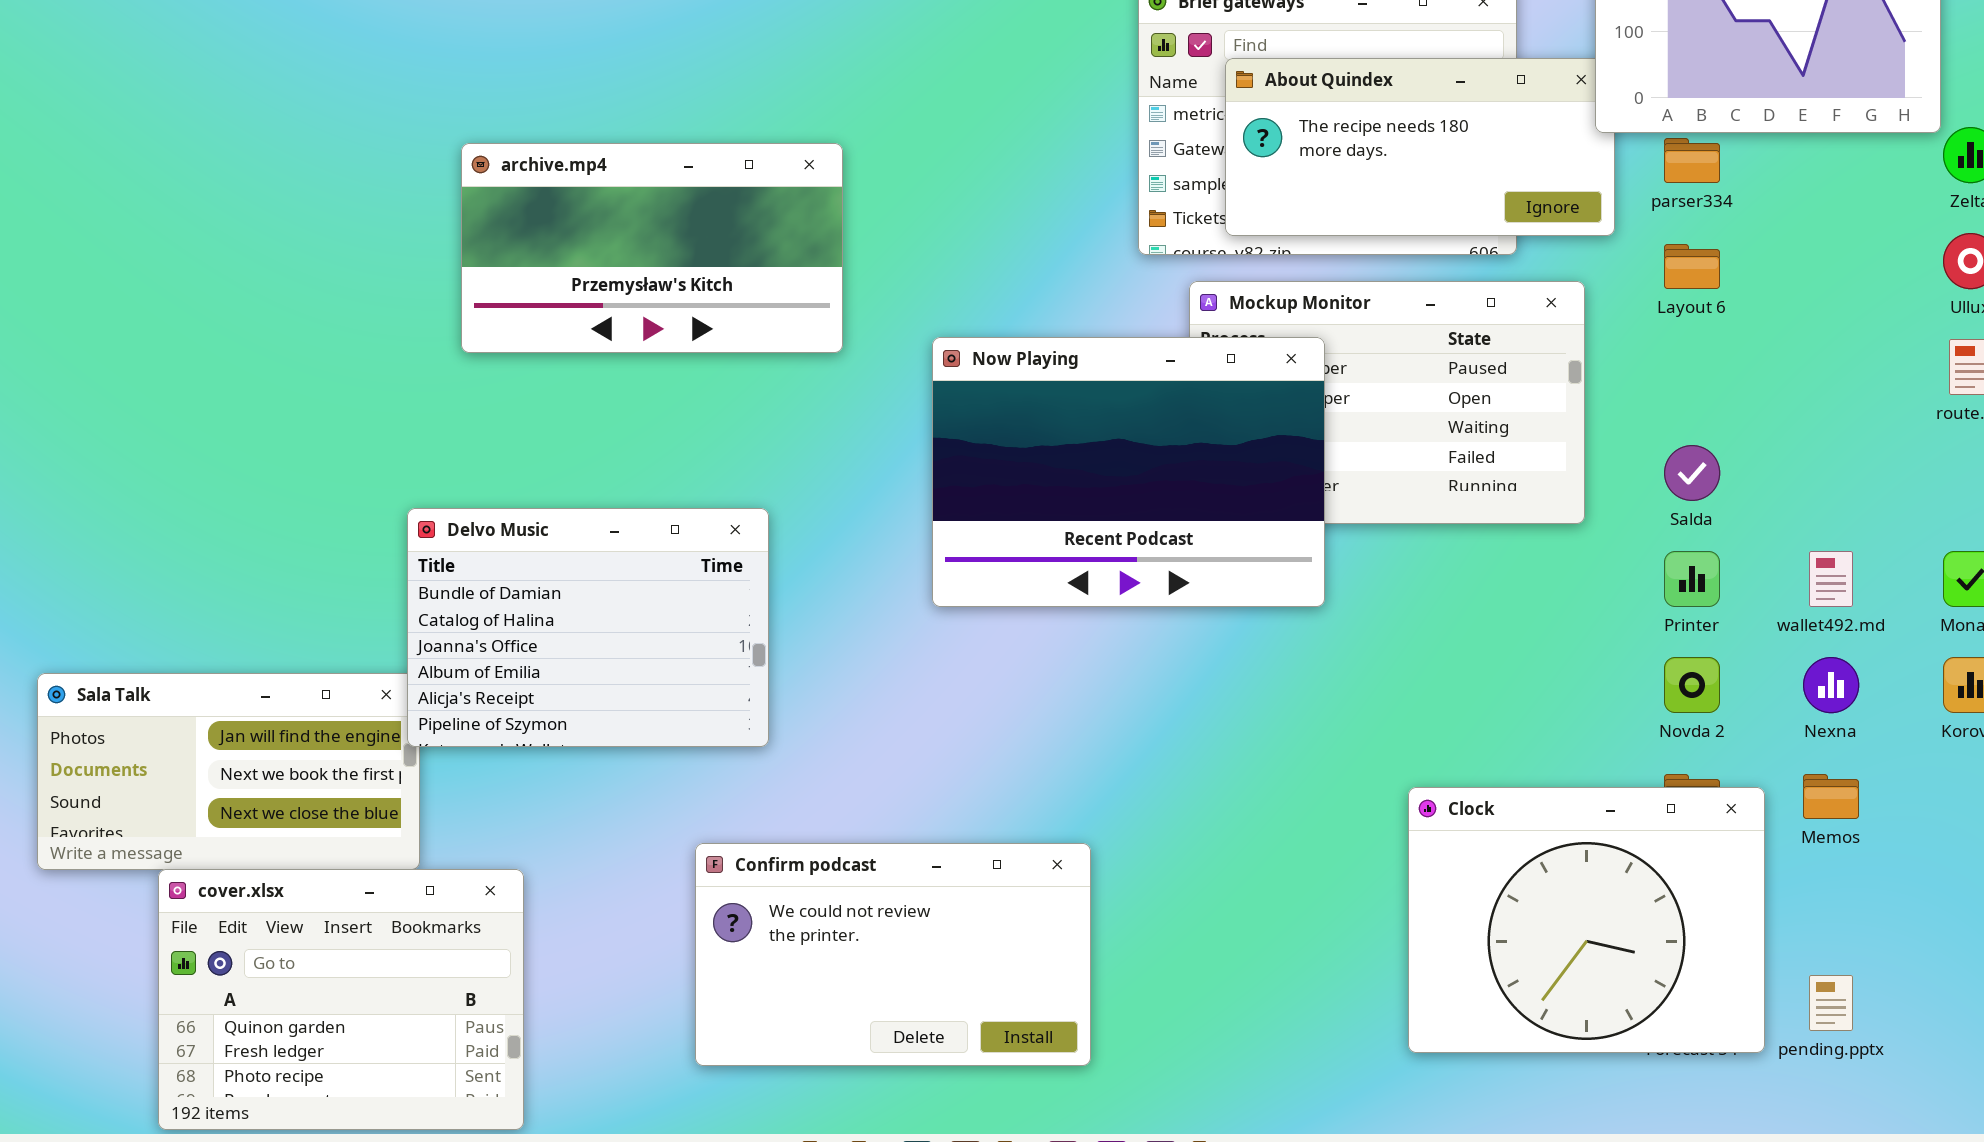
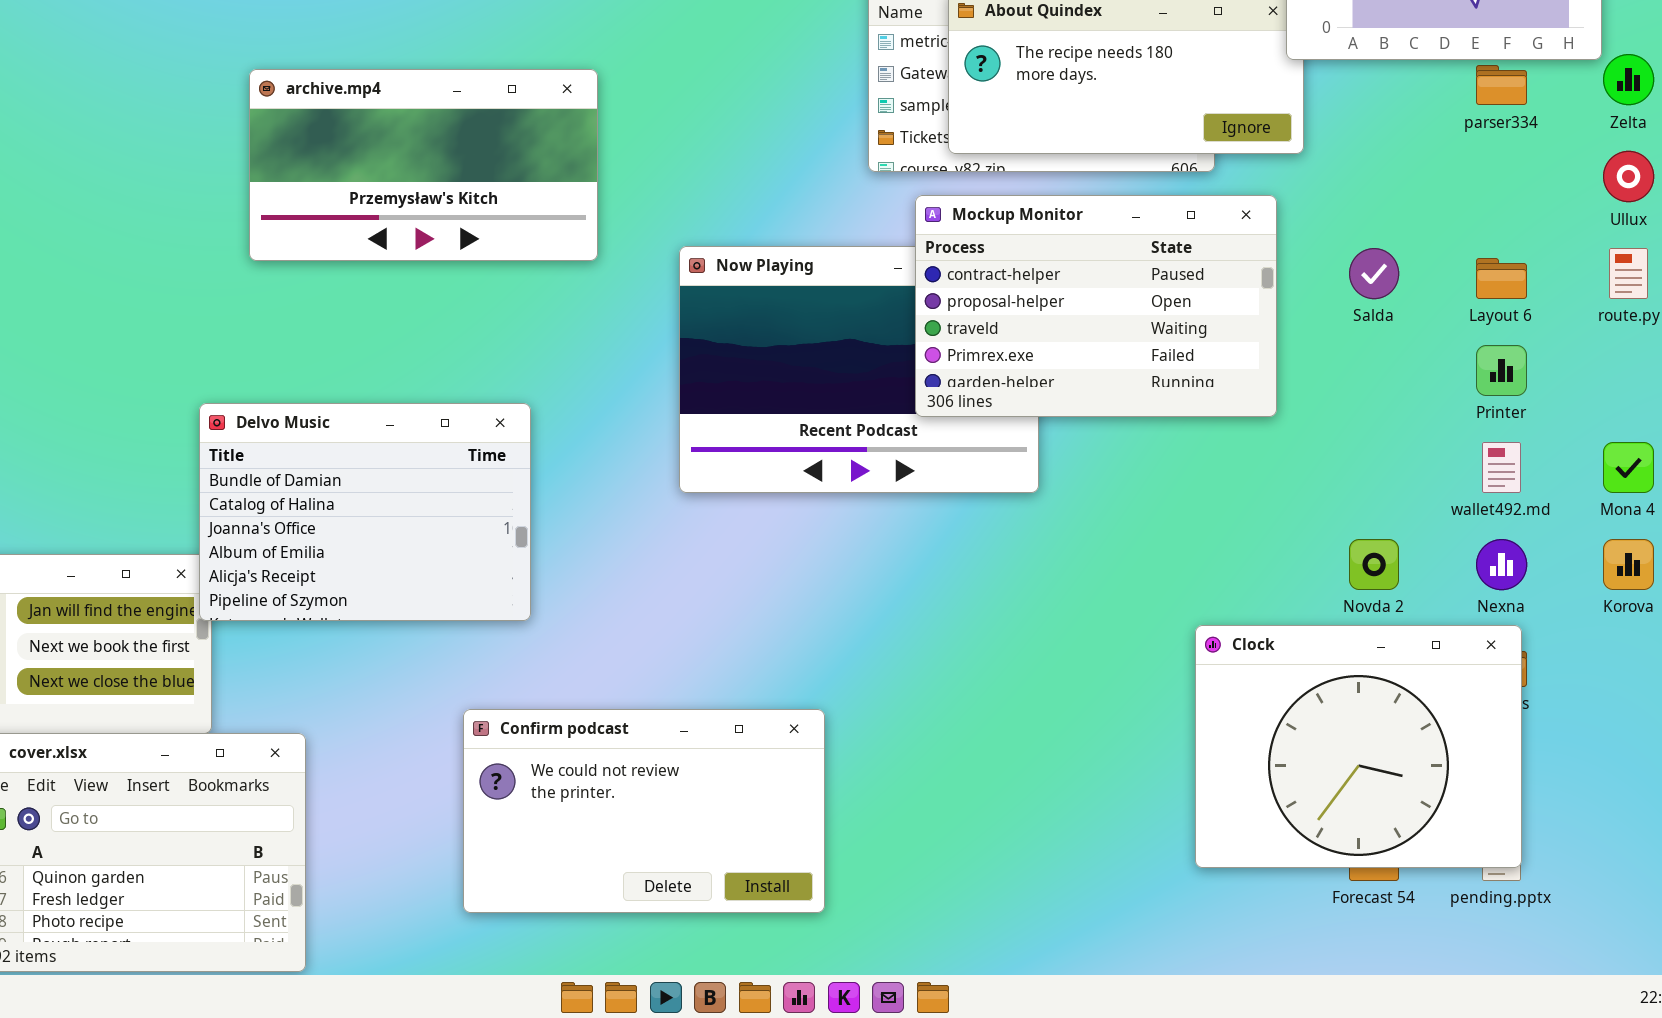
parser334: [1664,138,1720,183] -> [1476,65,1527,105], moved
Layout 6: [1664,244,1720,289] -> [1476,258,1527,299], moved
Mockup Monitor: [1189,281,1585,524] -> [915,195,1277,417], raised
Salda: [1664,445,1720,501] -> [1349,248,1399,299], moved
Printer: [1664,551,1720,607] -> [1476,345,1527,396], moved
Clock: [1408,787,1765,1053] -> [1195,625,1522,868], moved

